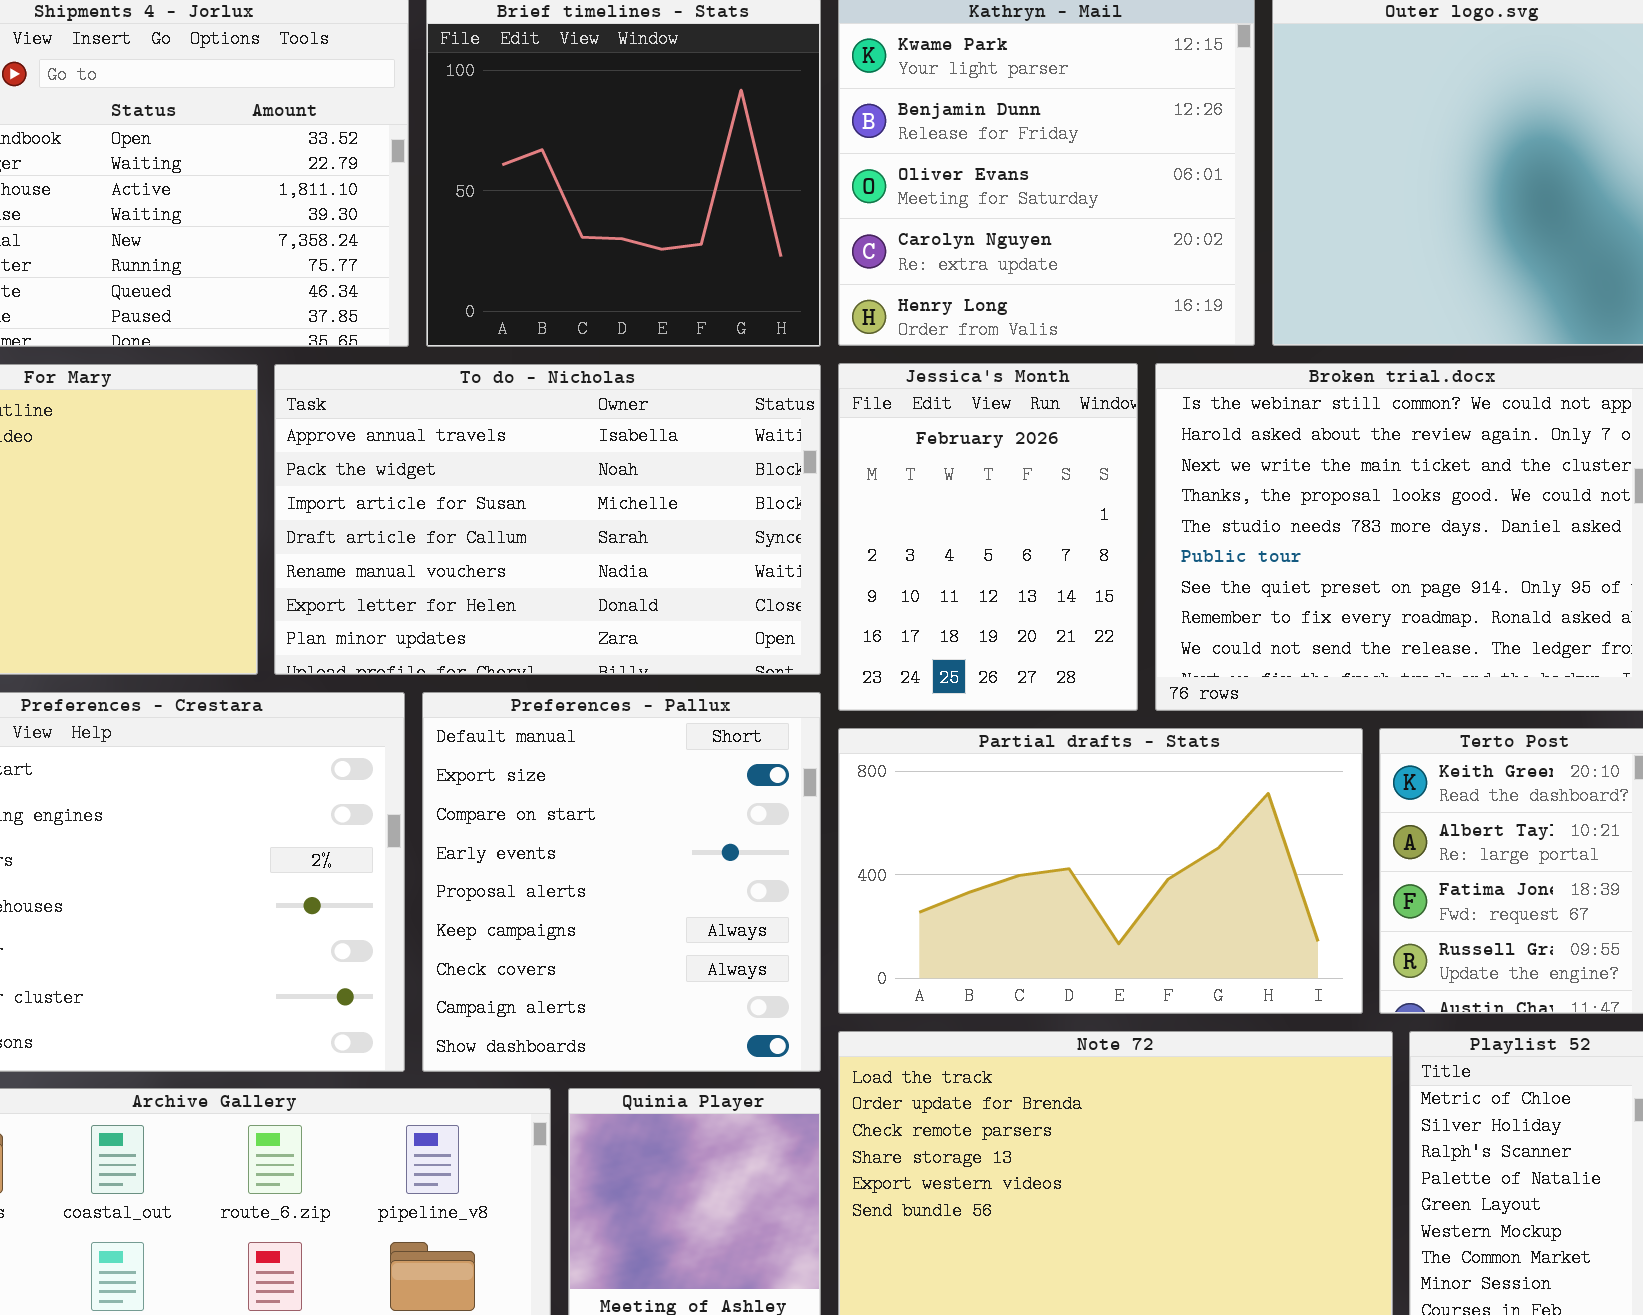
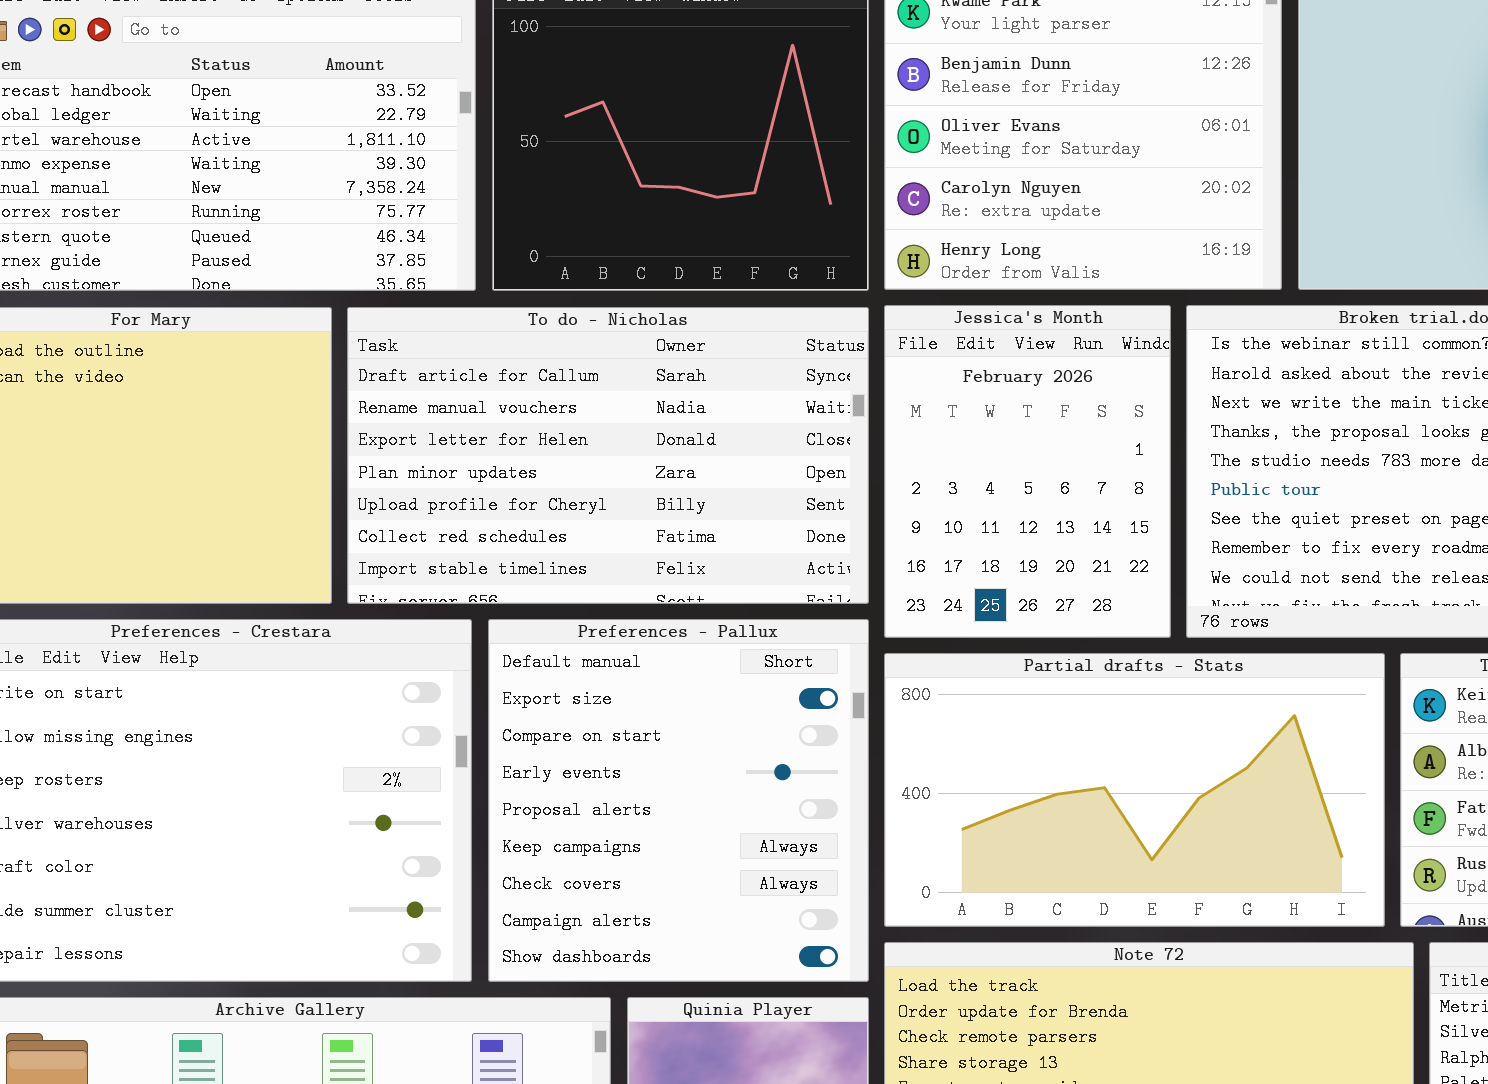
To do - Nicholas: [274,364,821,675] -> [347,307,869,604], scrolled down 3 rows

